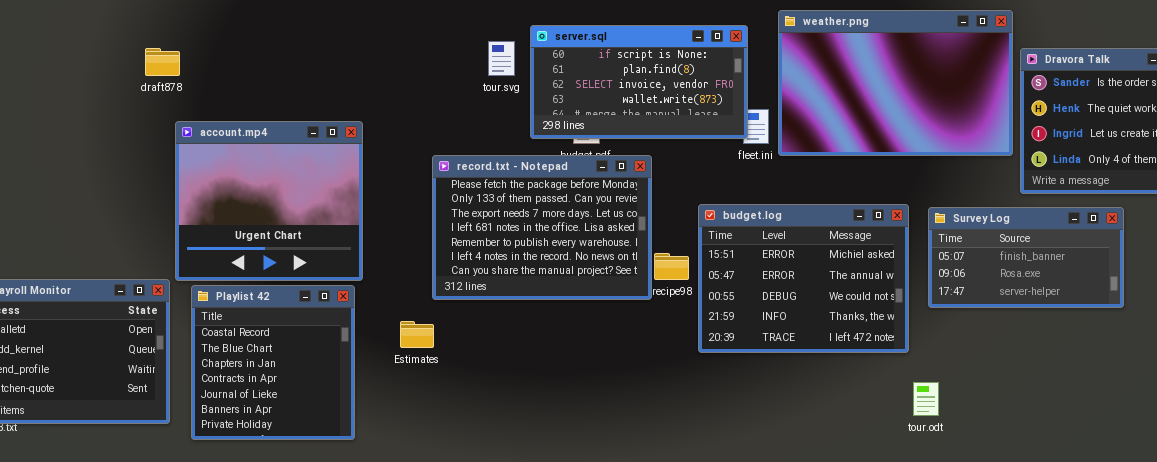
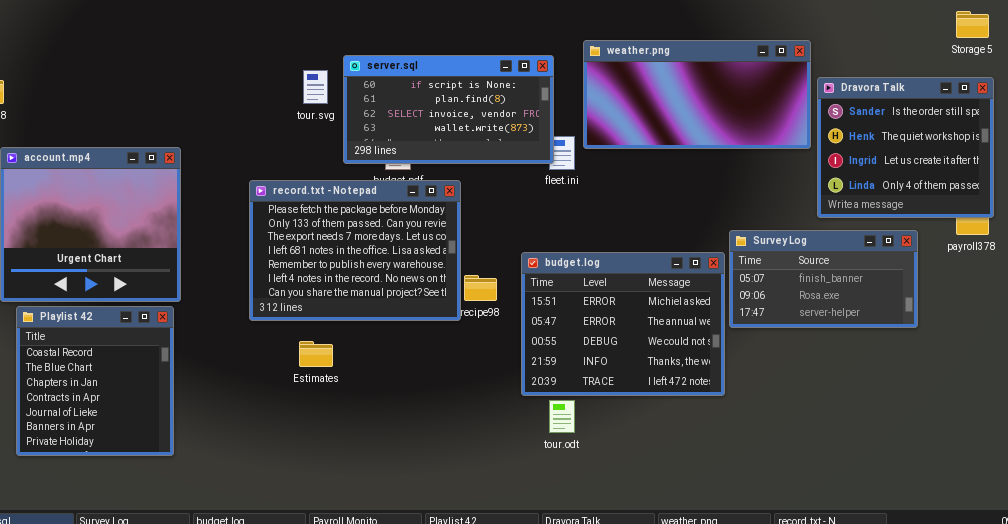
weather.png: [778,10,1013,156] -> [583,40,811,149], resized
budget.log: [698,204,909,353] -> [521,252,725,396], moved
Estimates: [400,321,434,348] -> [299,341,333,367], moved
tour.odt: [913,382,939,416] -> [549,400,575,433], moved

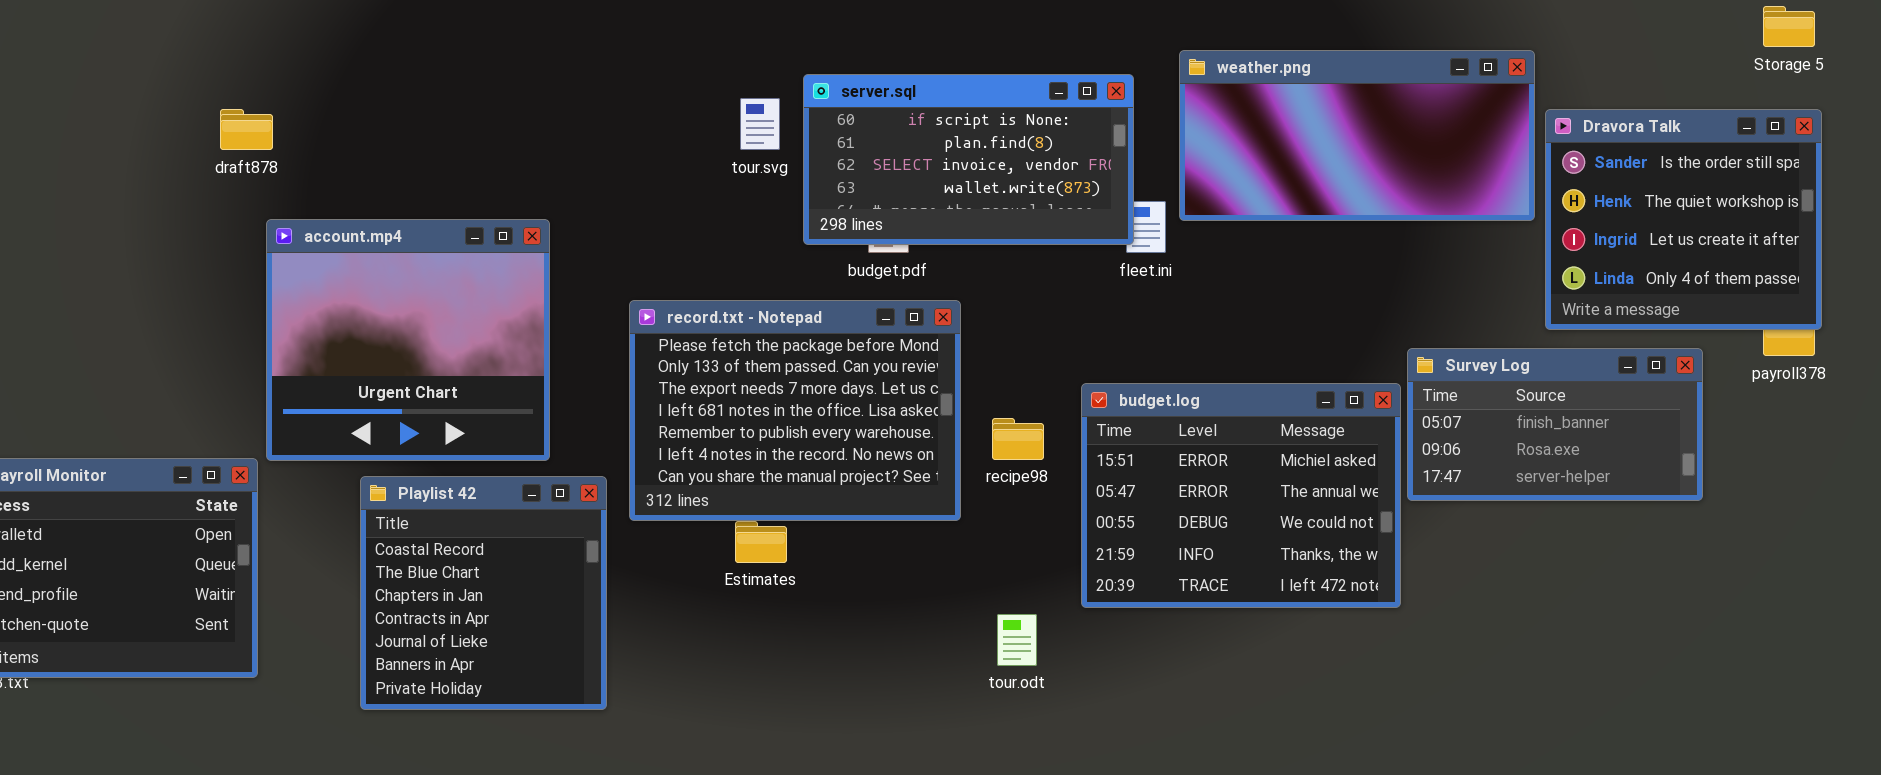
record.txt - Notepad: [249,180,461,321] -> [629,300,961,521], moved
Playlist 42: [16,306,174,456] -> [360,476,607,710], moved
tour.odt: [549,400,575,433] -> [997,614,1037,666], moved

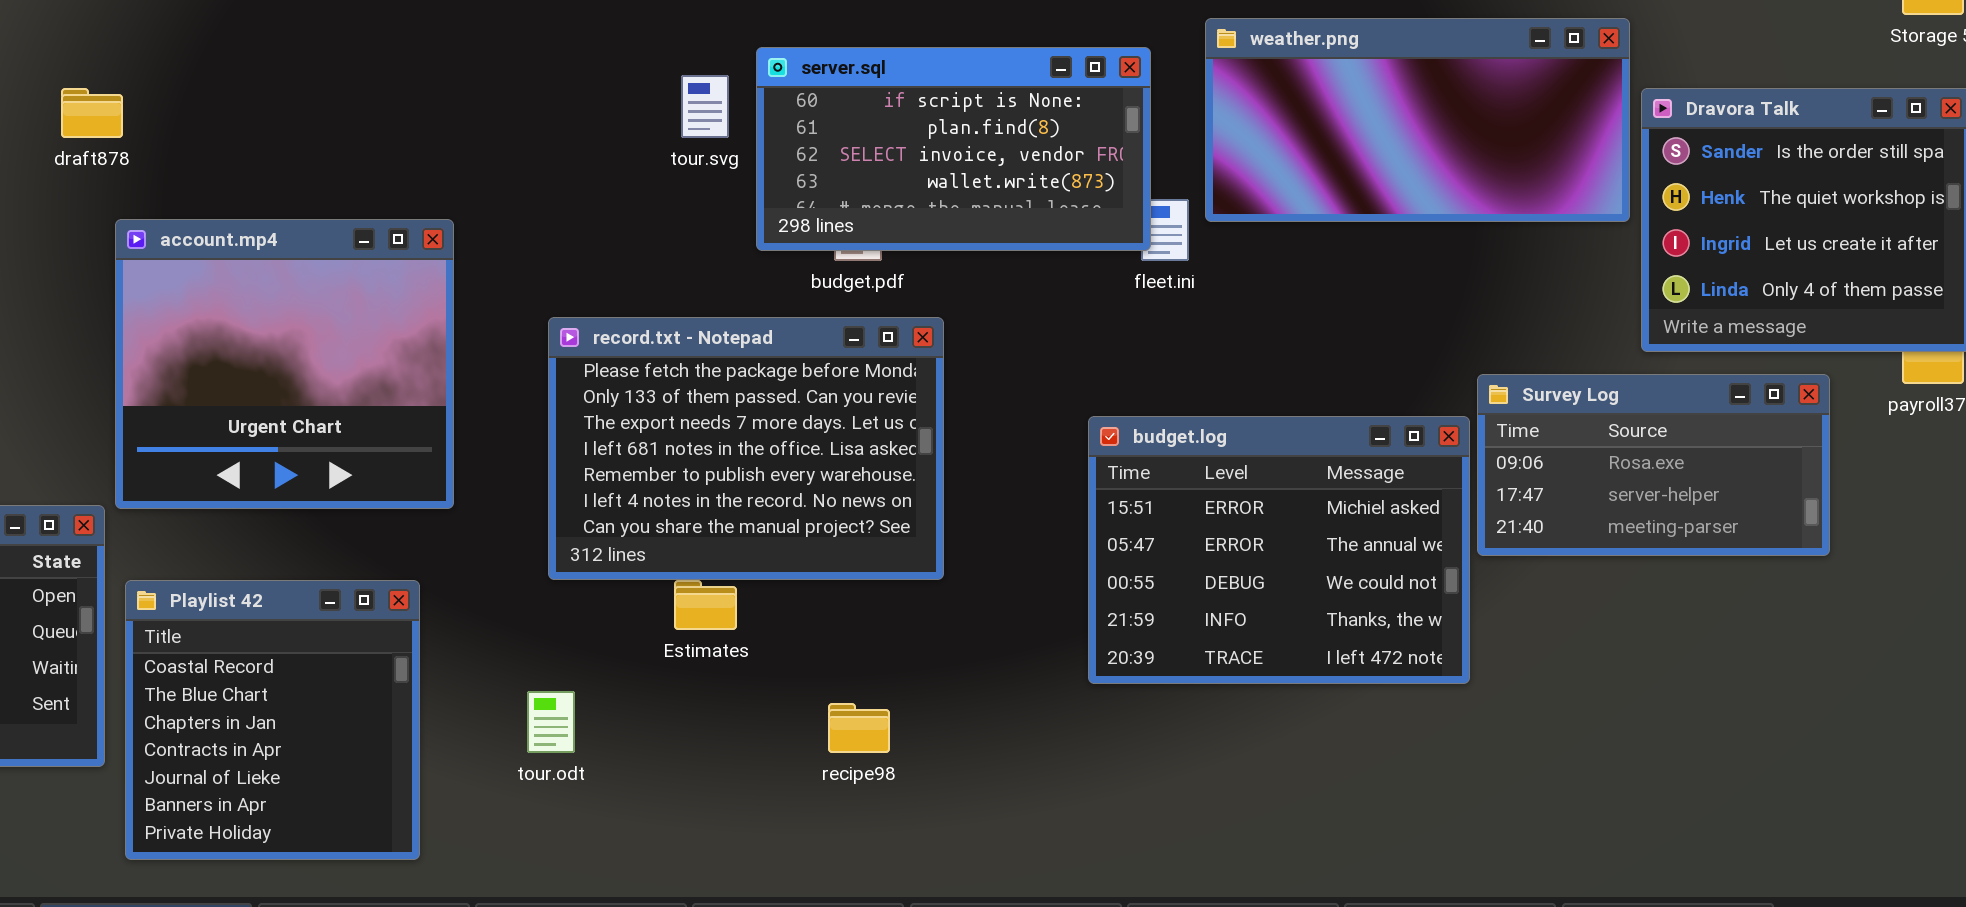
Survey Log: [1407,348,1703,501] -> [1477,374,1830,556], scrolled down 1 row
recipe98: [992,418,1044,460] -> [828,703,890,753], moved
Playlist 42: [360,476,607,710] -> [125,580,420,860], moved
tour.odt: [997,614,1037,666] -> [527,691,575,753], moved

